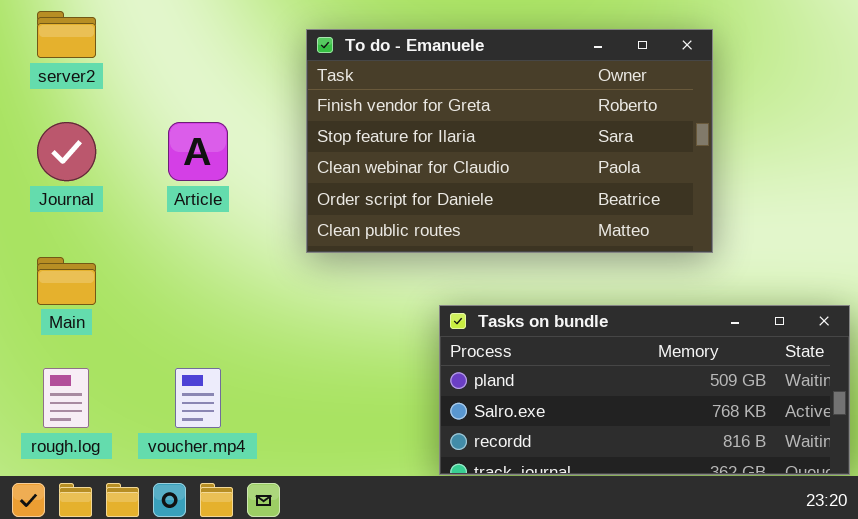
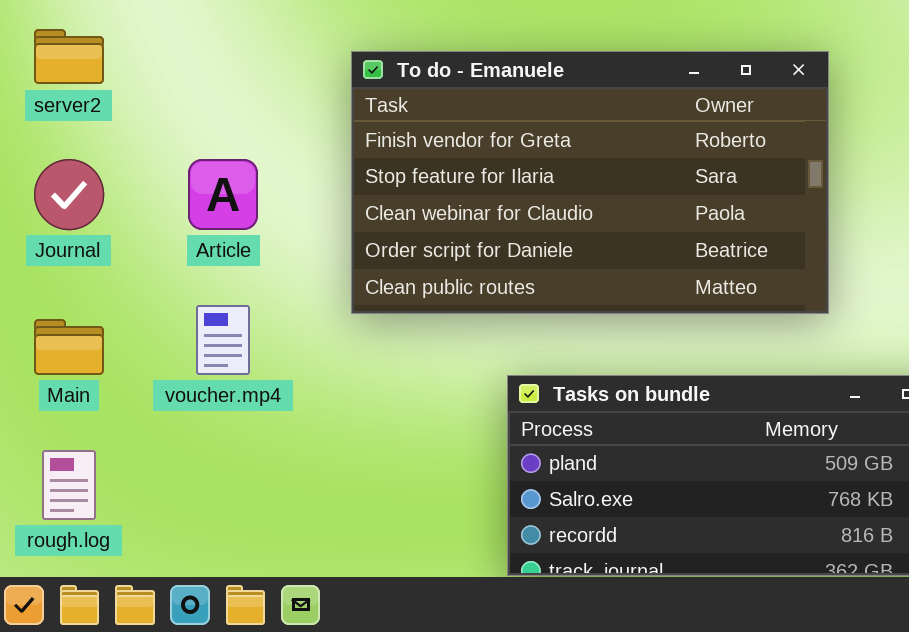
voucher.mp4: [175,368,221,428] -> [196,305,250,375], moved

